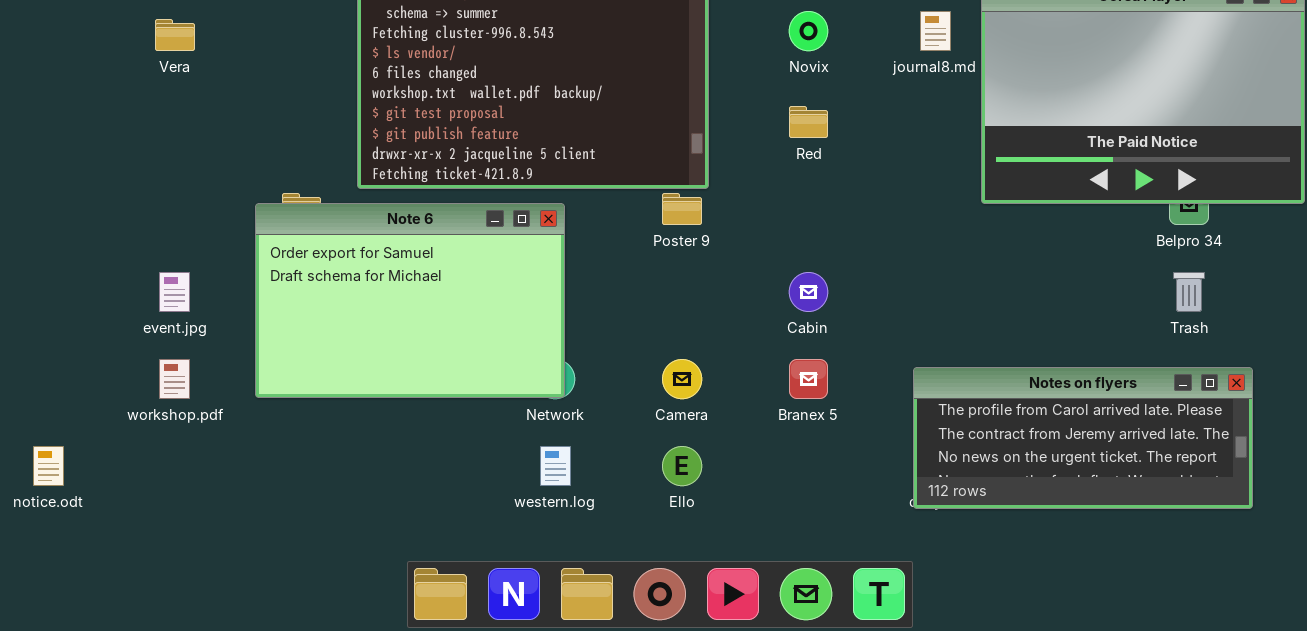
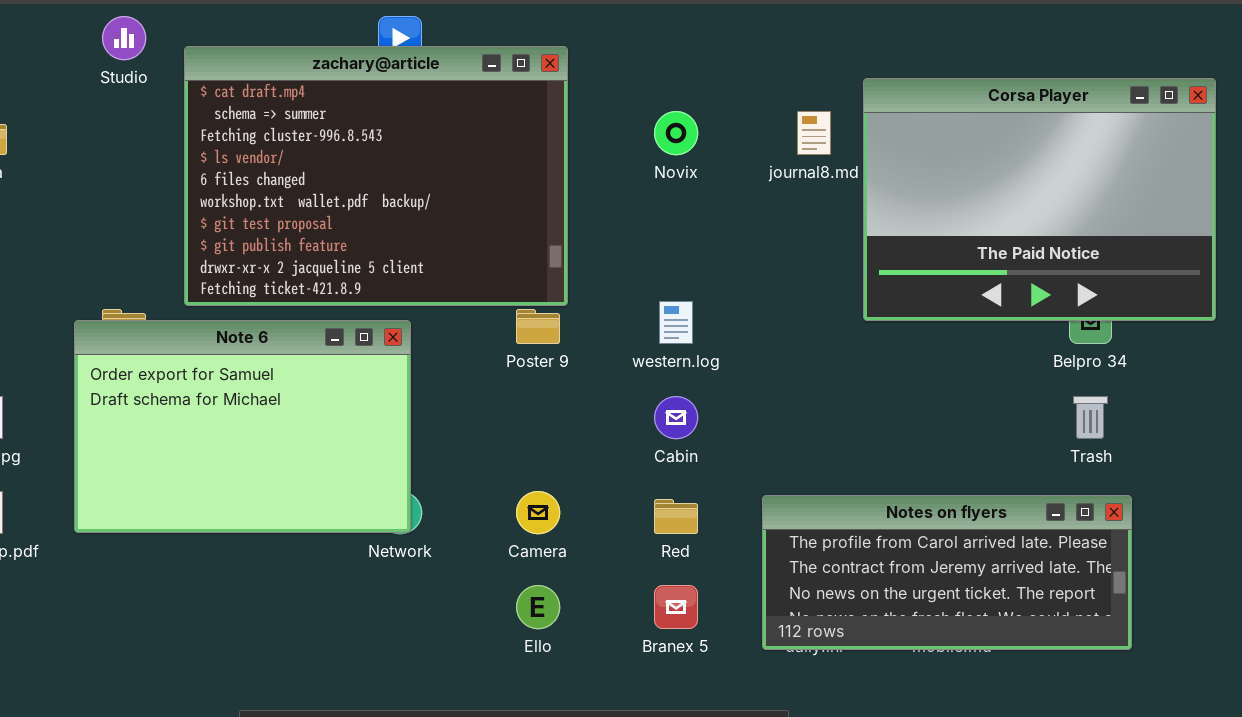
Red: [789,106,828,138] -> [654,499,698,534], moved
Branex 5: [789,359,828,399] -> [654,585,698,629], moved
Notes on flyers: [913,367,1253,509] -> [762,495,1132,650], moved
western.log: [540,446,571,486] -> [659,301,693,344], moved

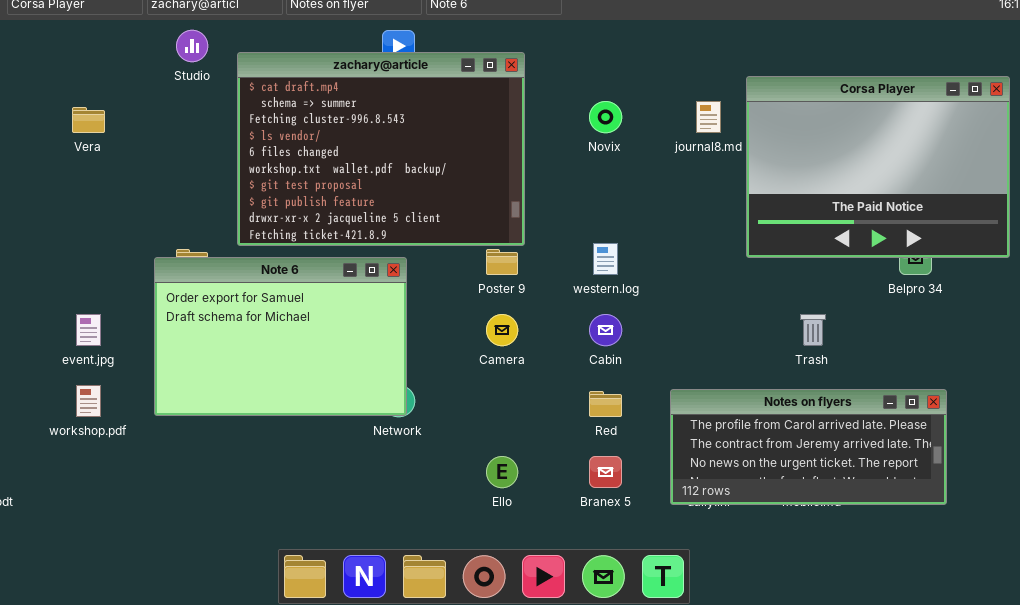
Trash: [1073,396,1108,439] -> [800,314,826,346], moved
Camera: [516,491,560,534] -> [486,314,518,346], moved

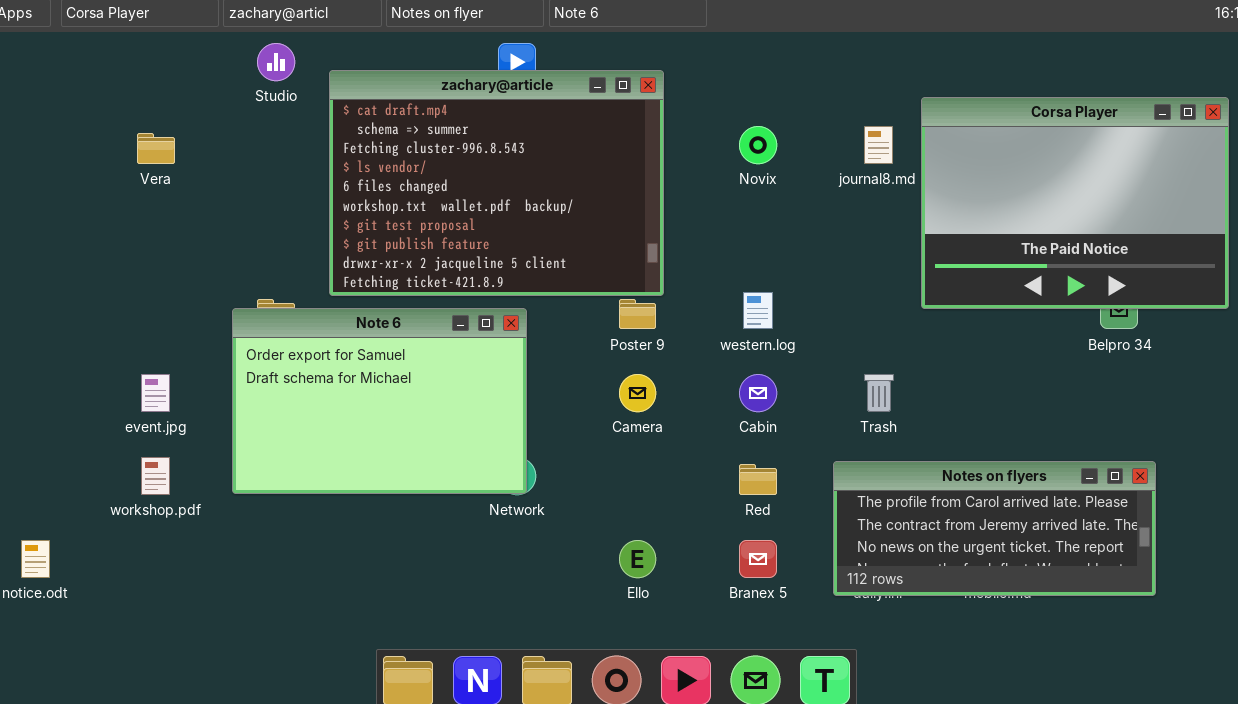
Trash: [800,314,826,346] -> [864,374,894,412], moved

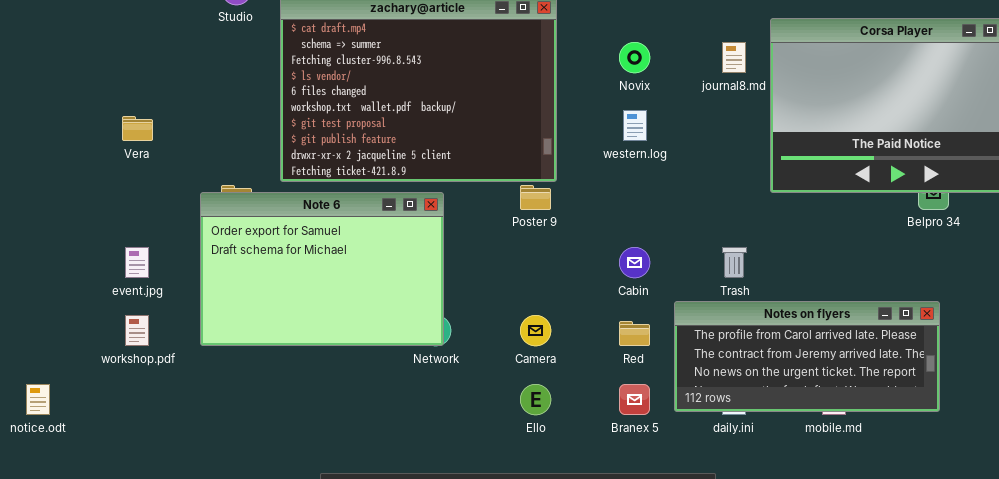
Vera: [137,133,175,164] -> [122,116,153,141], moved
western.log: [743,292,773,329] -> [623,110,647,141], moved
Camera: [619,374,656,412] -> [520,315,551,346], moved
Notes on flyers: [833,461,1156,596] -> [674,301,940,412], moved

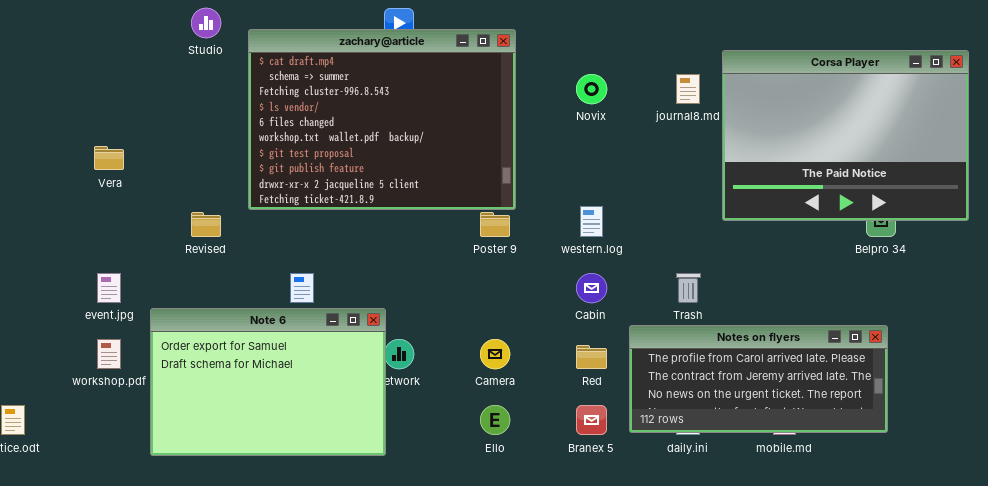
western.log: [623,110,647,141] -> [580,206,603,237], moved
Note 6: [200,192,444,346] -> [150,308,386,456], moved

